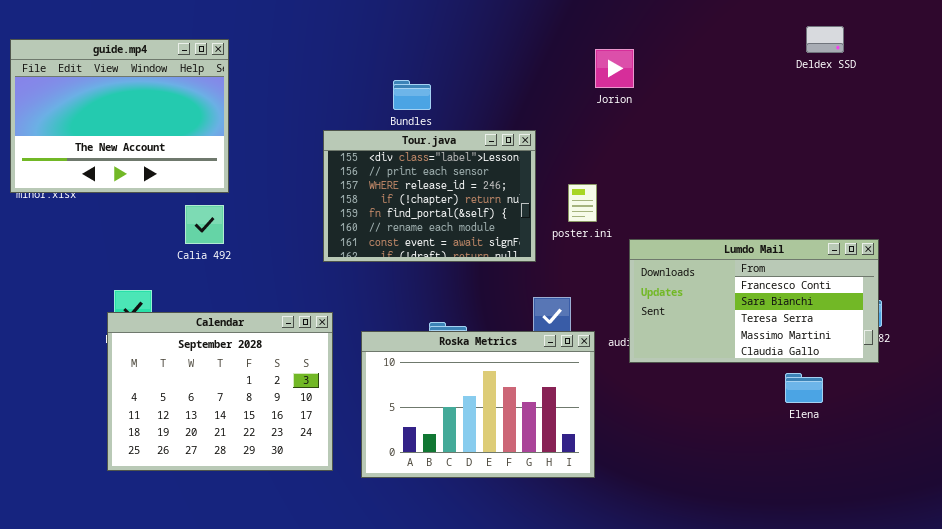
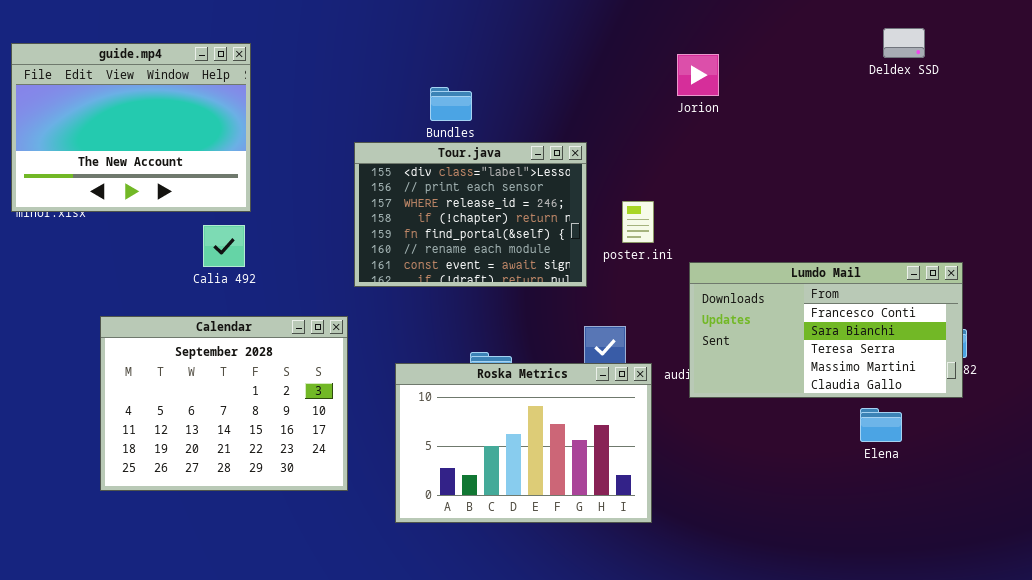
Jorion: [595,49,634,88] -> [677,54,719,96], moved
Calendar: [107,312,333,471] -> [100,316,348,491], moved

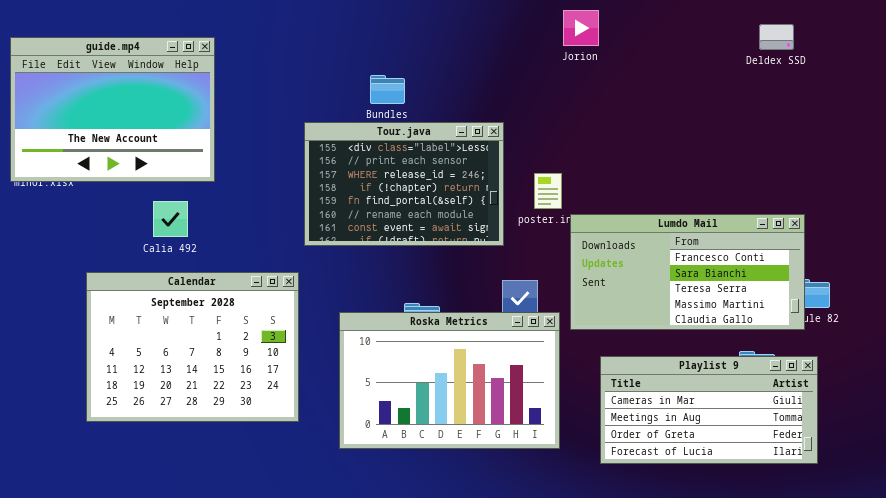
Jorion: [677,54,719,96] -> [563,10,599,46], moved
Calia 492: [203,225,245,267] -> [153,201,188,237], moved
Lumdo Mail: [689,262,963,398] -> [570,214,805,330], moved
Playlist 9: none -> [600,356,818,464], opened

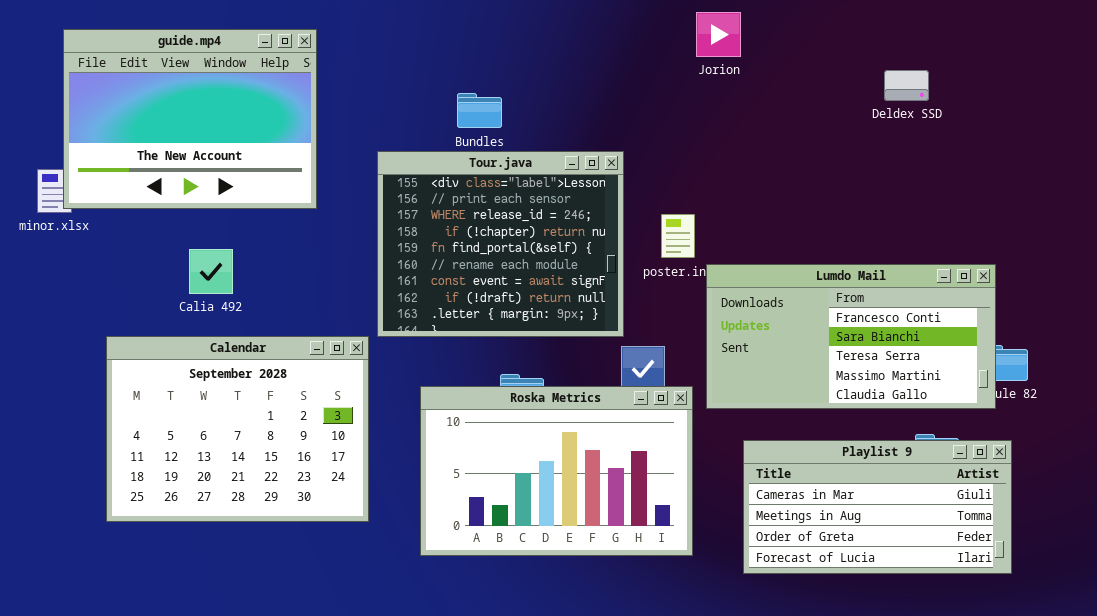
Deldex SSD: [759,24,794,50] -> [884,70,929,101], moved
guide.mp4: [10,37,215,182] -> [63,29,317,209], moved
Tour.java: [304,122,504,246] -> [377,151,624,337], resized

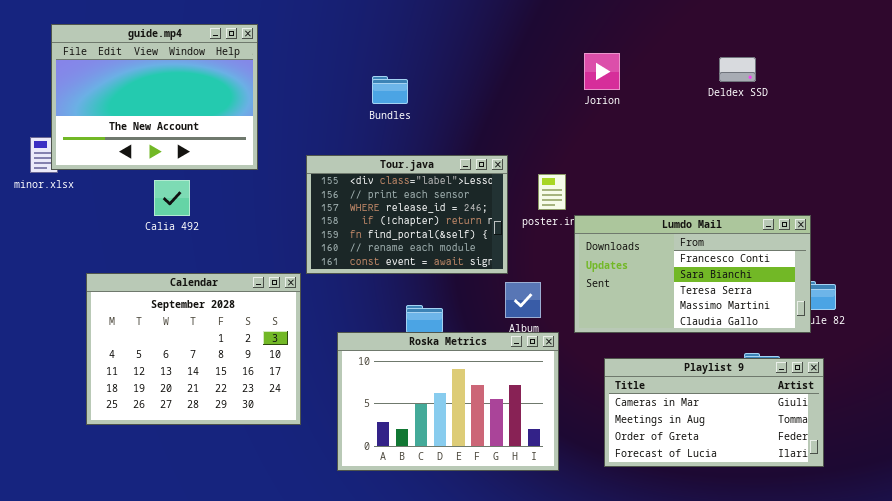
Jorion: [696,12,741,57] -> [584,53,620,90], moved
Tour.java: [377,151,624,337] -> [306,155,508,274], resized
Calia 492: [189,249,233,294] -> [154,180,190,216], moved
Roska Metrics: [420,386,693,556] -> [337,332,559,471], moved

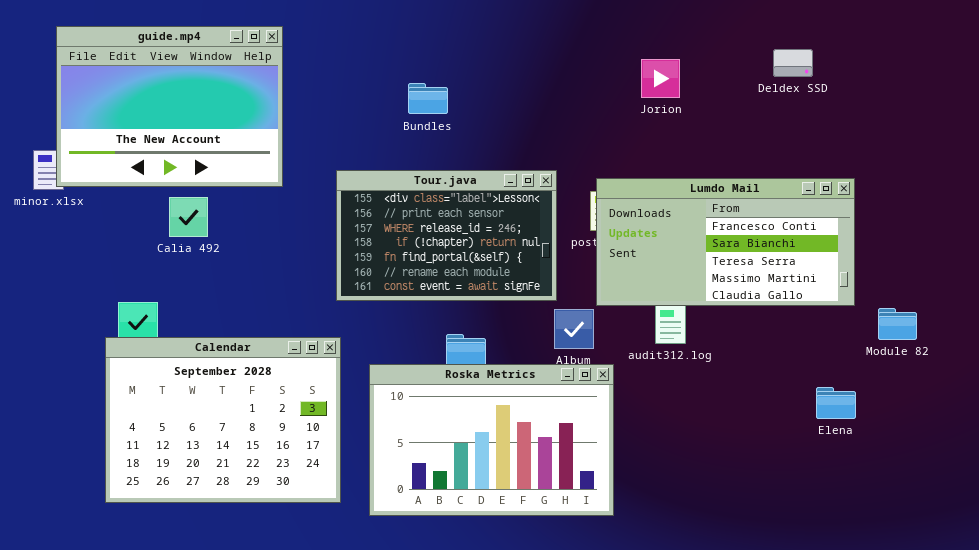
Deldex SSD: [719,57,756,82] -> [773,49,813,77], moved
Lumdo Mail: [574,215,811,333] -> [596,178,855,306], moved
Calendar: [86,273,301,425] -> [105,337,341,503], moved
Playlist 9: [604,358,824,467] -> none, closed

